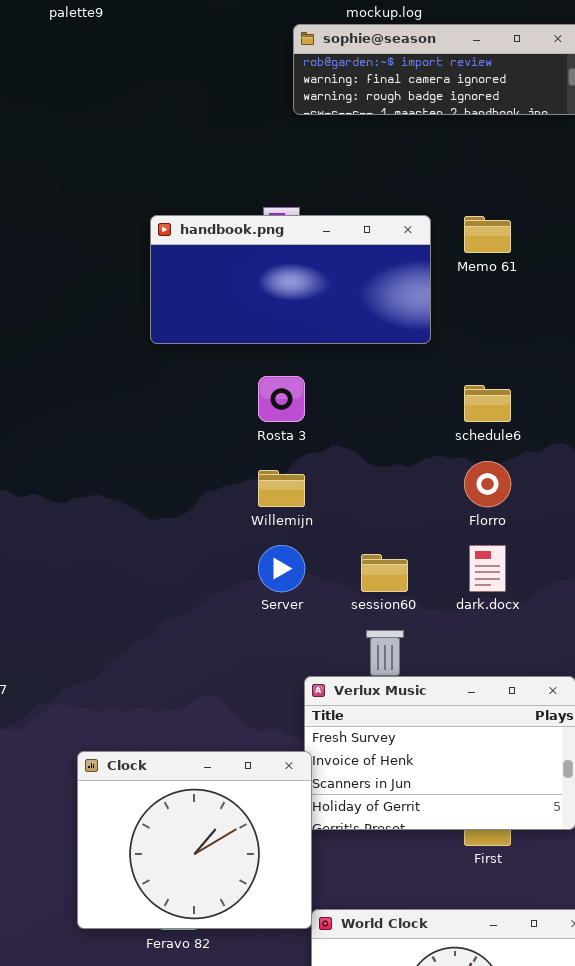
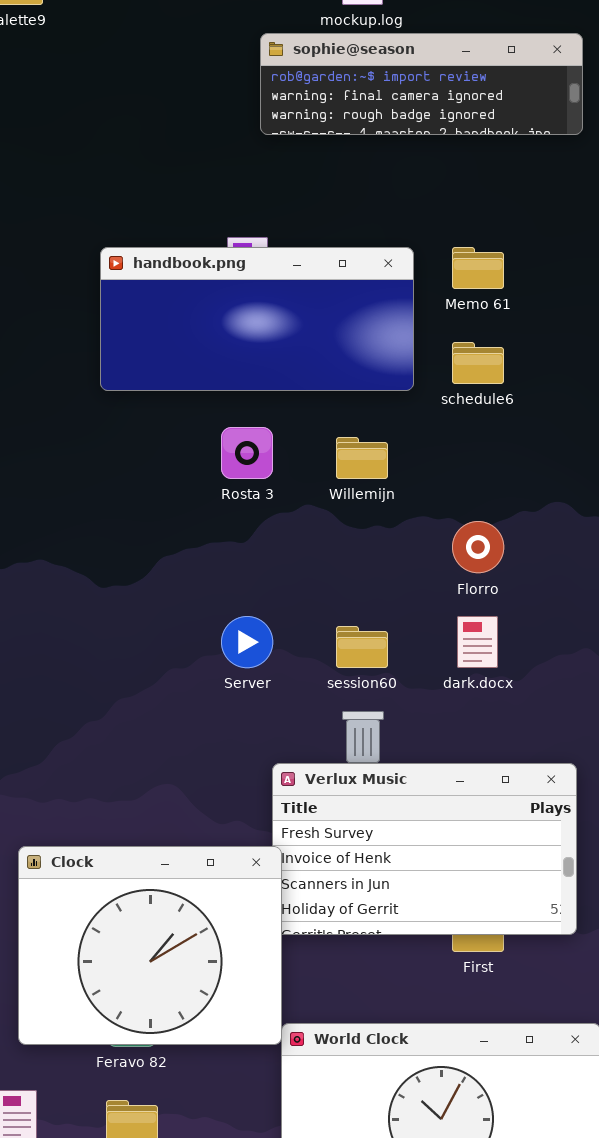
schedule6: [464,385,511,422] -> [452,342,504,384], moved
Willemijn: [258,470,305,507] -> [336,437,388,479], moved

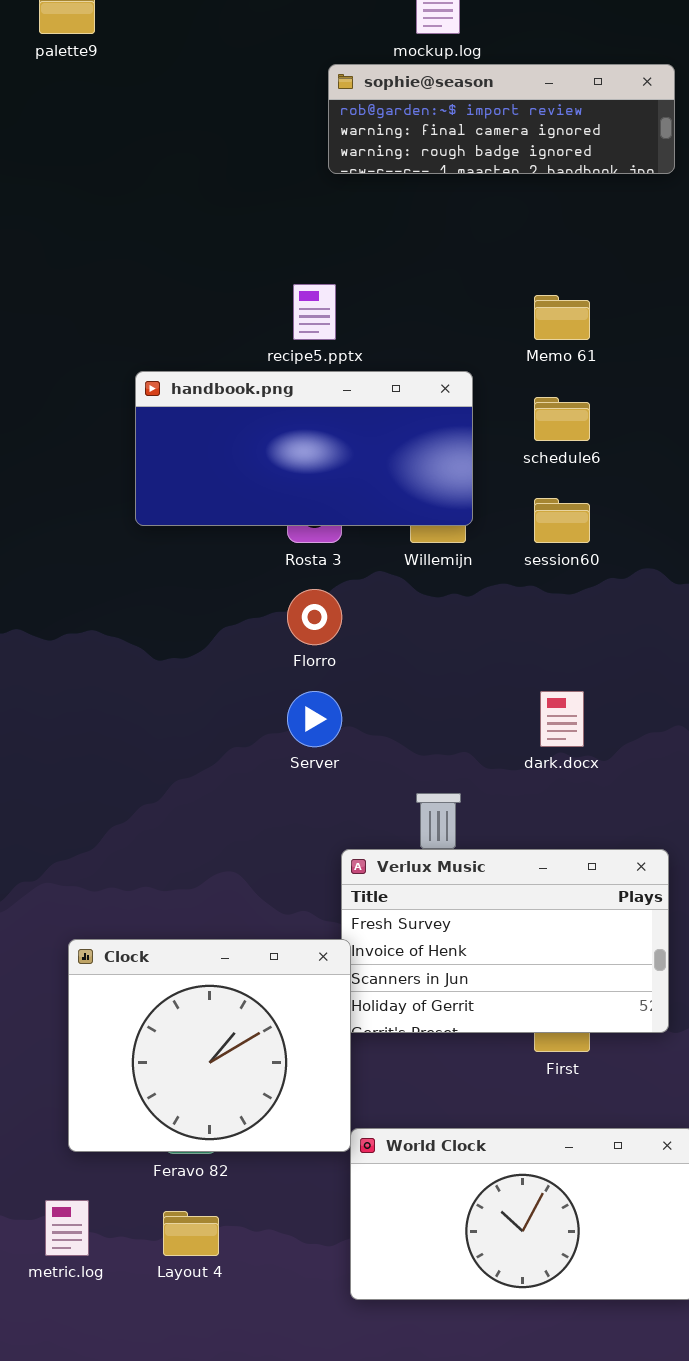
handbook.png: [100,247,414,391] -> [135,371,473,526], moved
Florro: [452,521,504,573] -> [287,589,342,645], moved
session60: [336,626,388,668] -> [534,498,590,543], moved

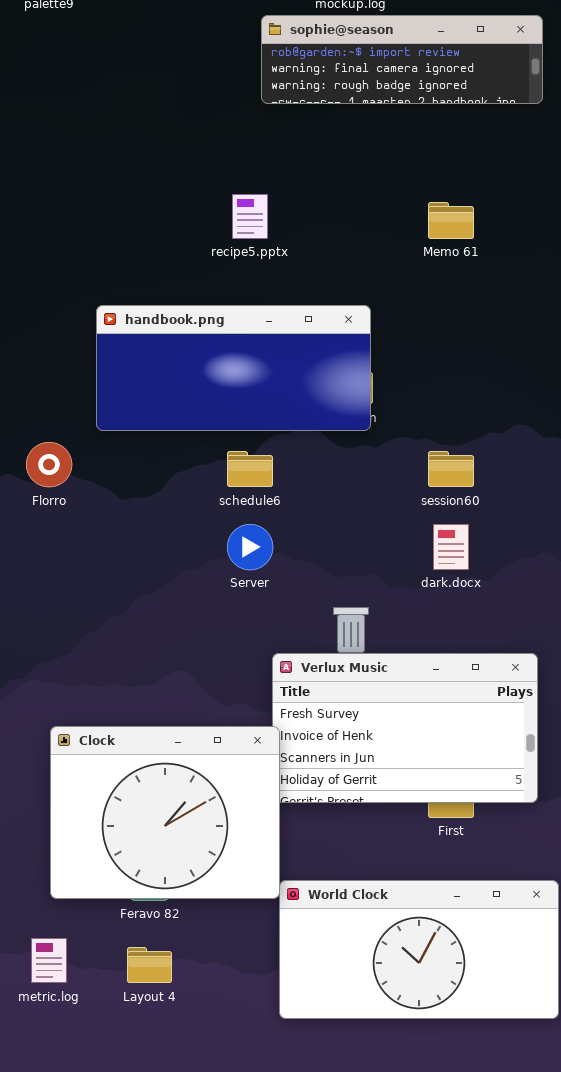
handbook.png: [135,371,473,526] -> [96,305,371,431], moved
schedule6: [534,397,590,441] -> [227,451,273,487], moved
session60: [534,498,590,543] -> [428,451,474,487], moved
Florro: [287,589,342,645] -> [26,442,72,487], moved

